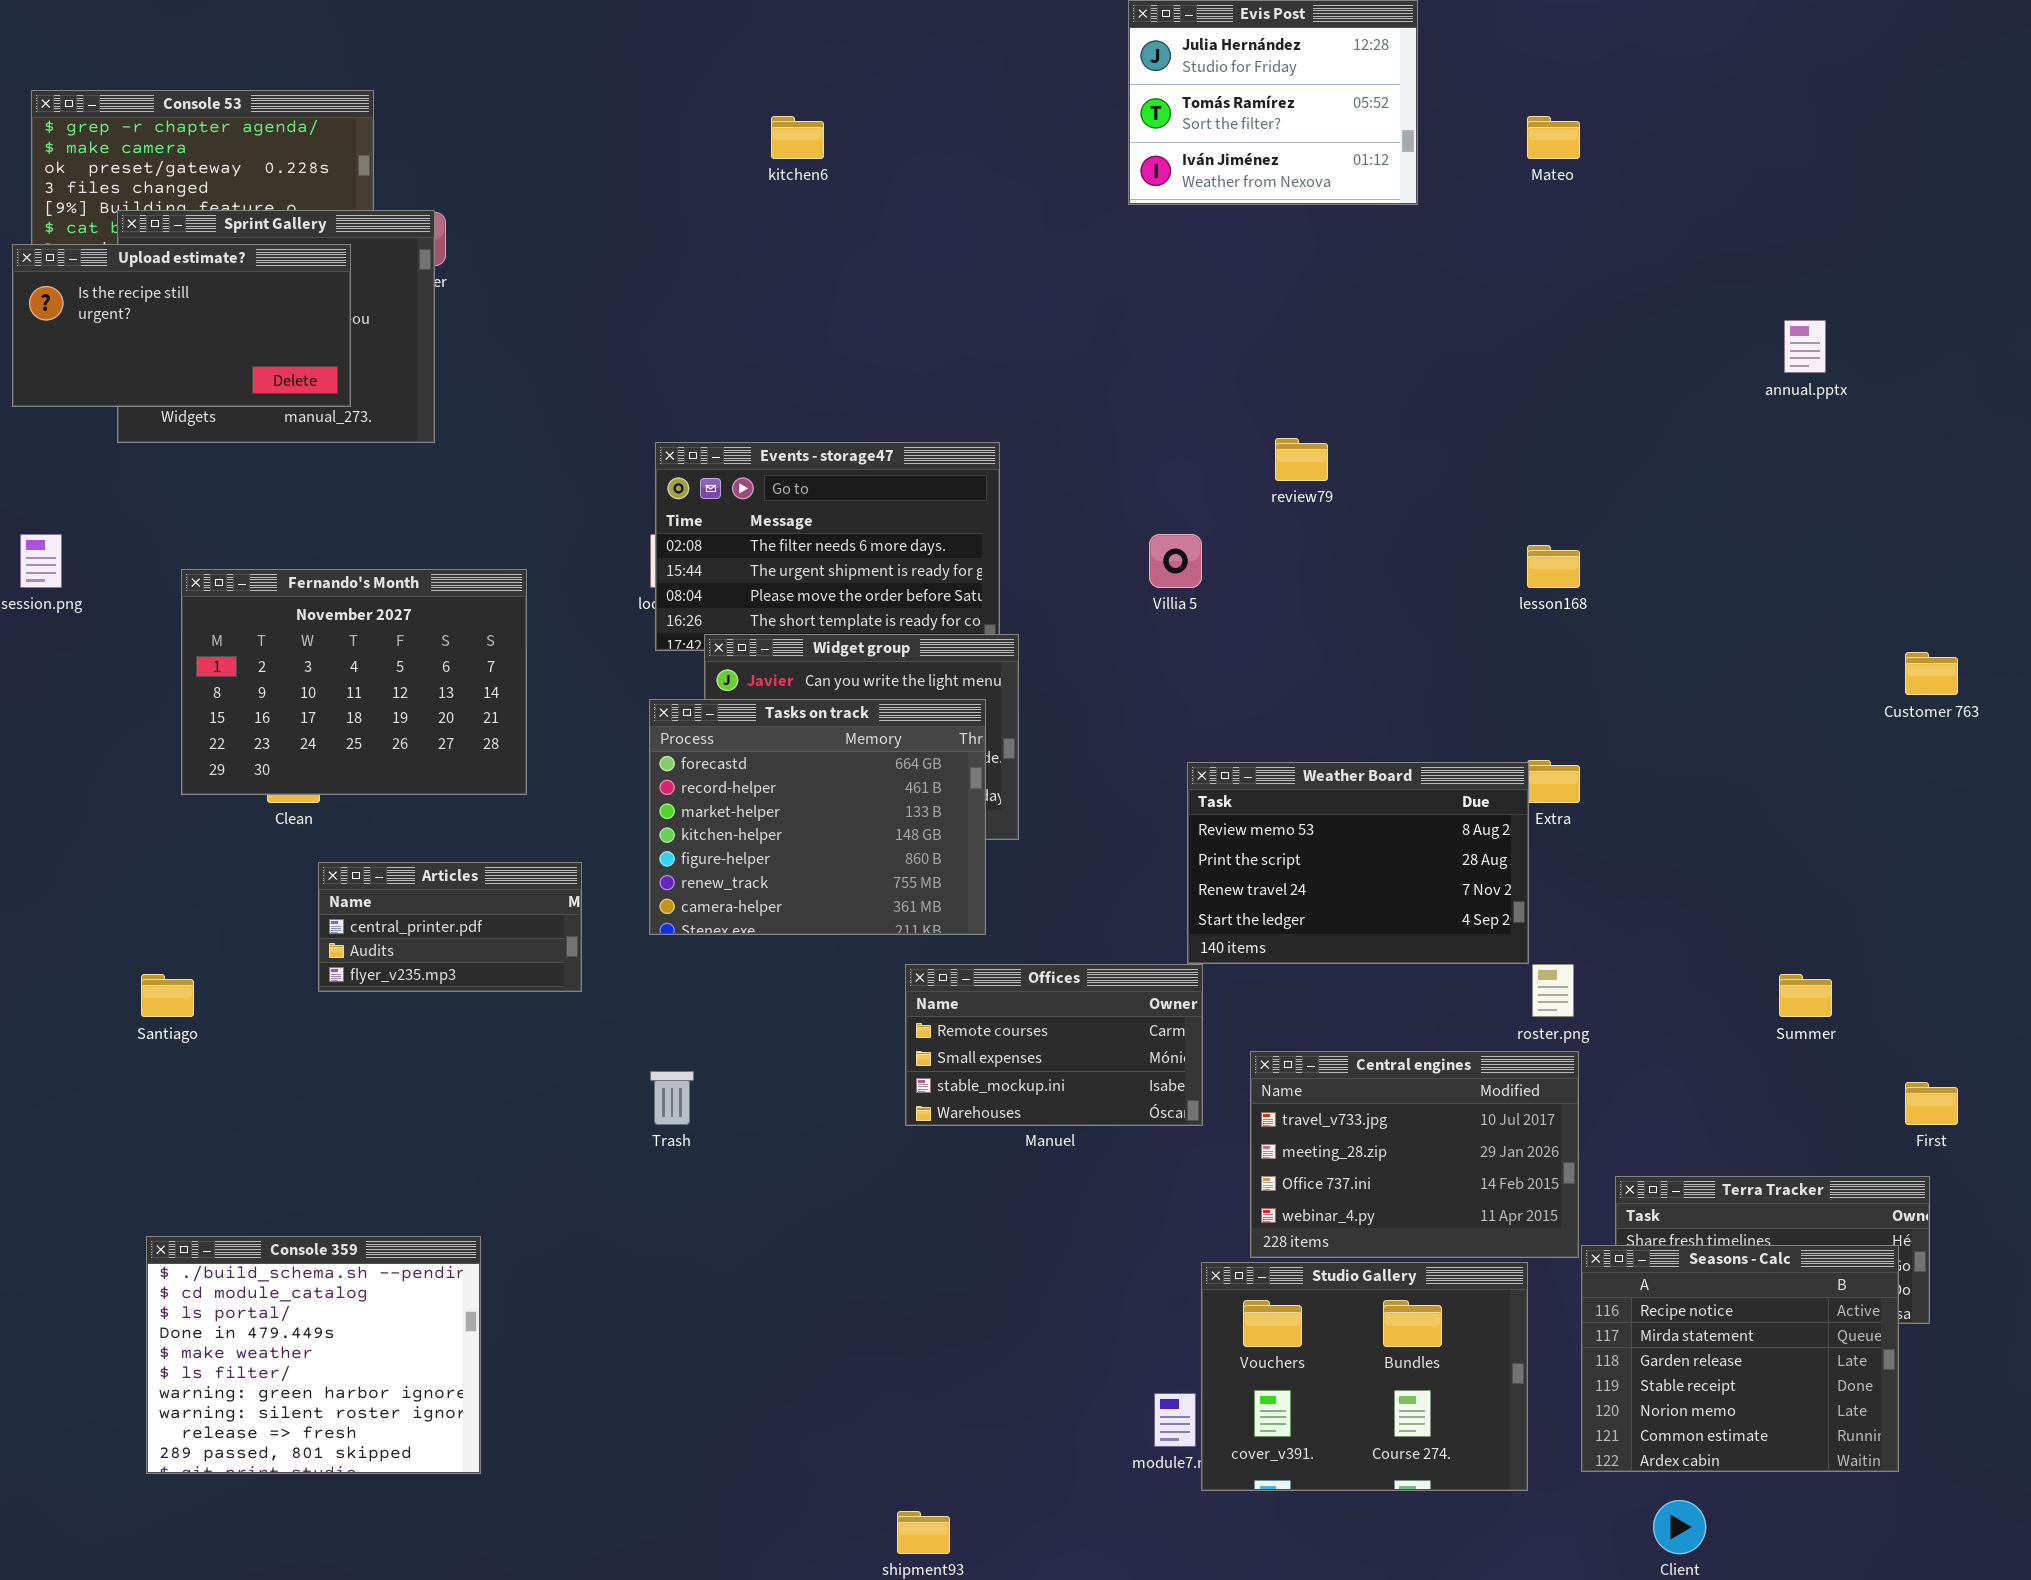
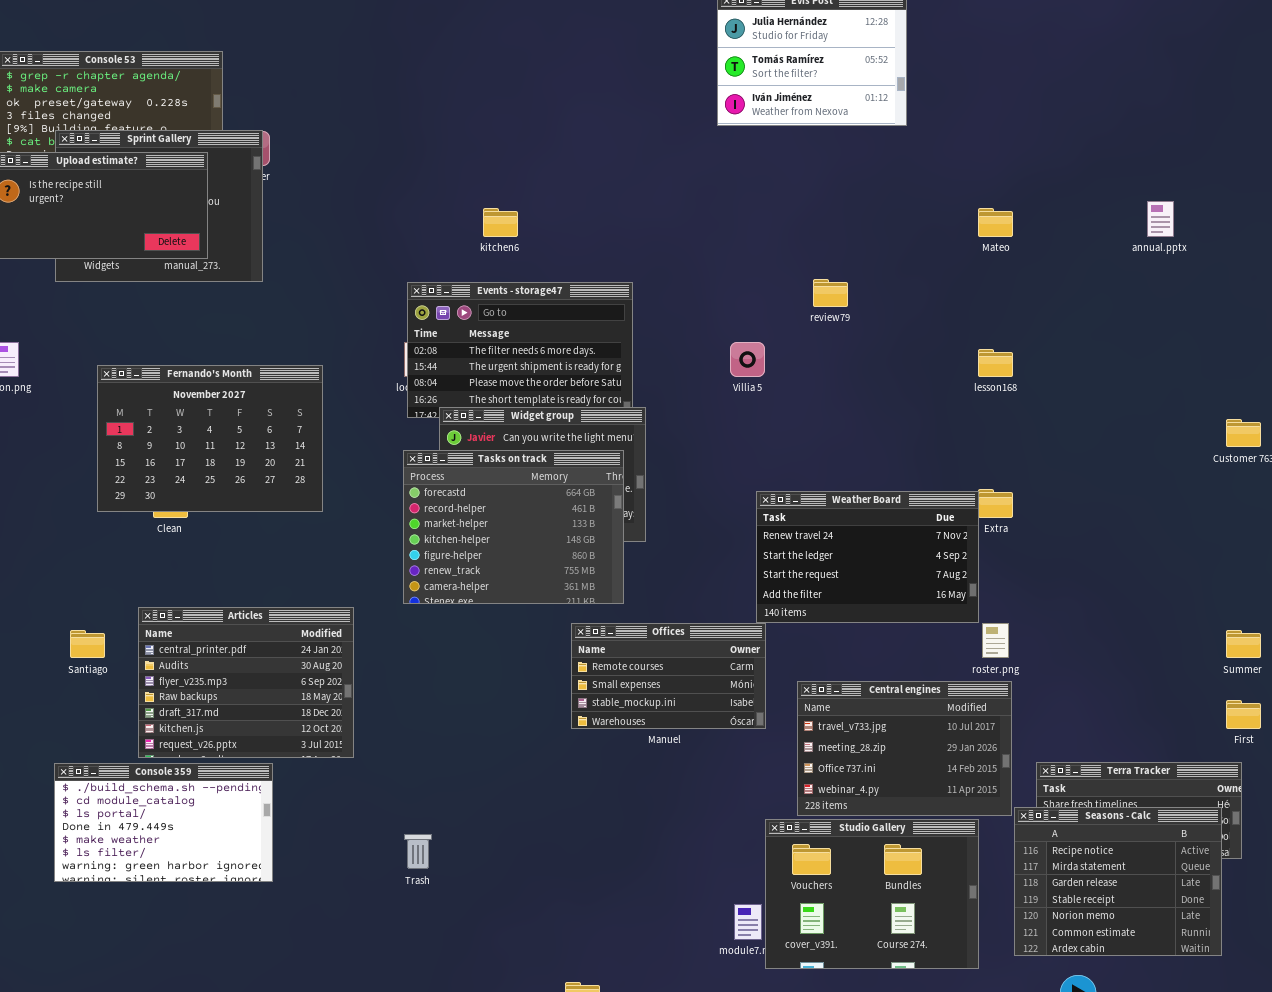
kitchen6: [771,116,824,159] -> [483,208,518,237], moved
Mateo: [1527,116,1580,159] -> [978,208,1013,237], moved
Weather Board: [1187,762,1529,964] -> [756,491,979,623], scrolled down 2 rows
Articles: [318,862,582,992] -> [138,607,354,758], moved, resized
Summer: [1779,974,1832,1017] -> [1226,630,1261,658], moved
Trash: [650,1071,694,1125] -> [404,834,432,869], moved
Console 359: [146,1236,481,1474] -> [54,763,273,882], moved, resized

